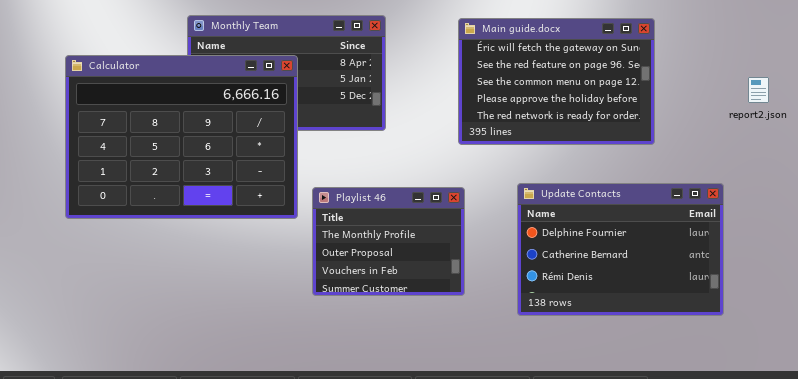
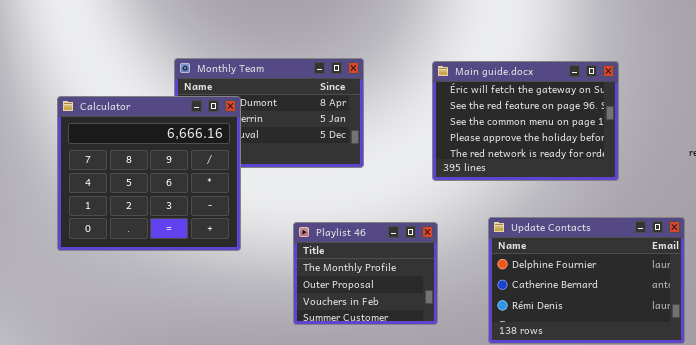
Calculator: [65,55,298,219] -> [57,96,241,251], resized

